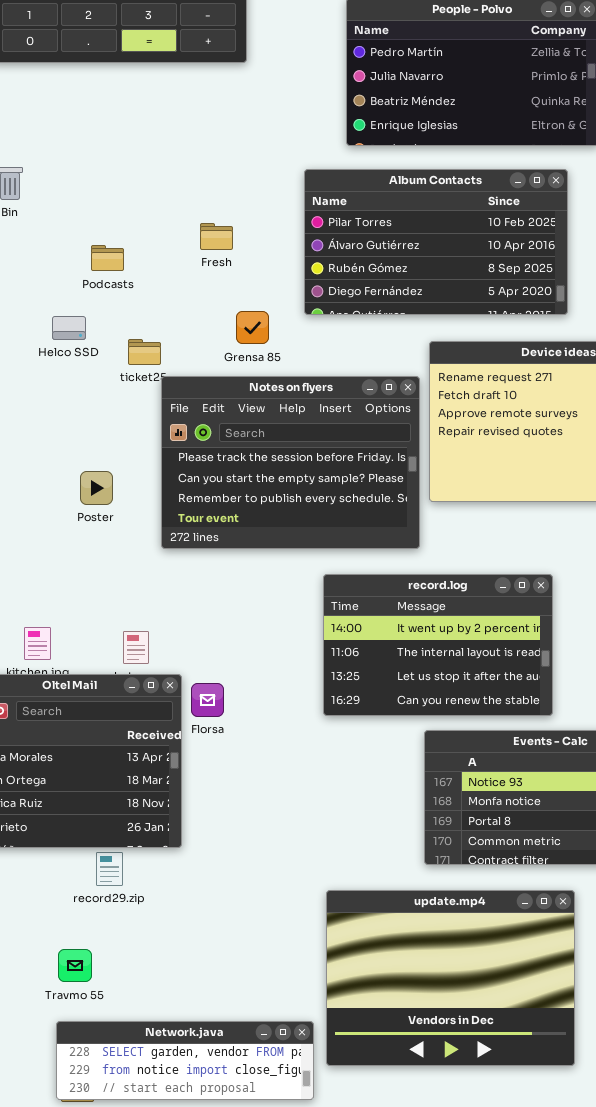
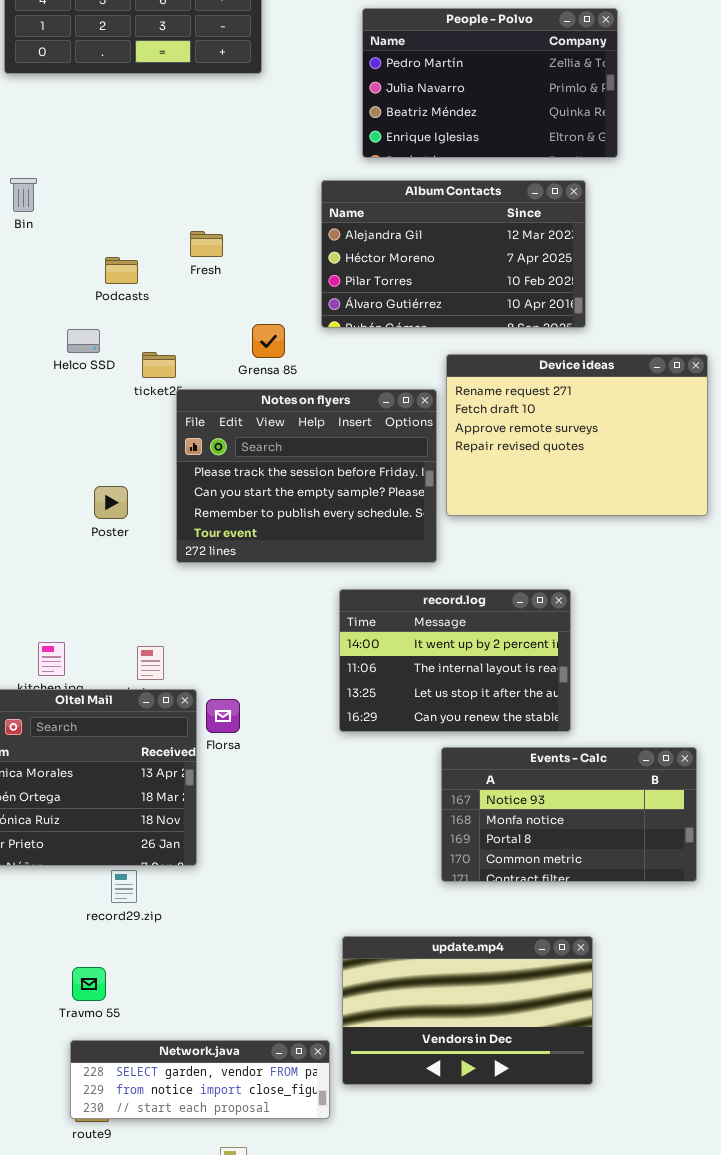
Album Contacts: [304,169,568,315] -> [321,180,586,328], scrolled up 2 rows
Fresh: [200,223,233,250] -> [190,231,223,257], moved
update.mp4: [326,890,575,1066] -> [342,936,593,1085], resized

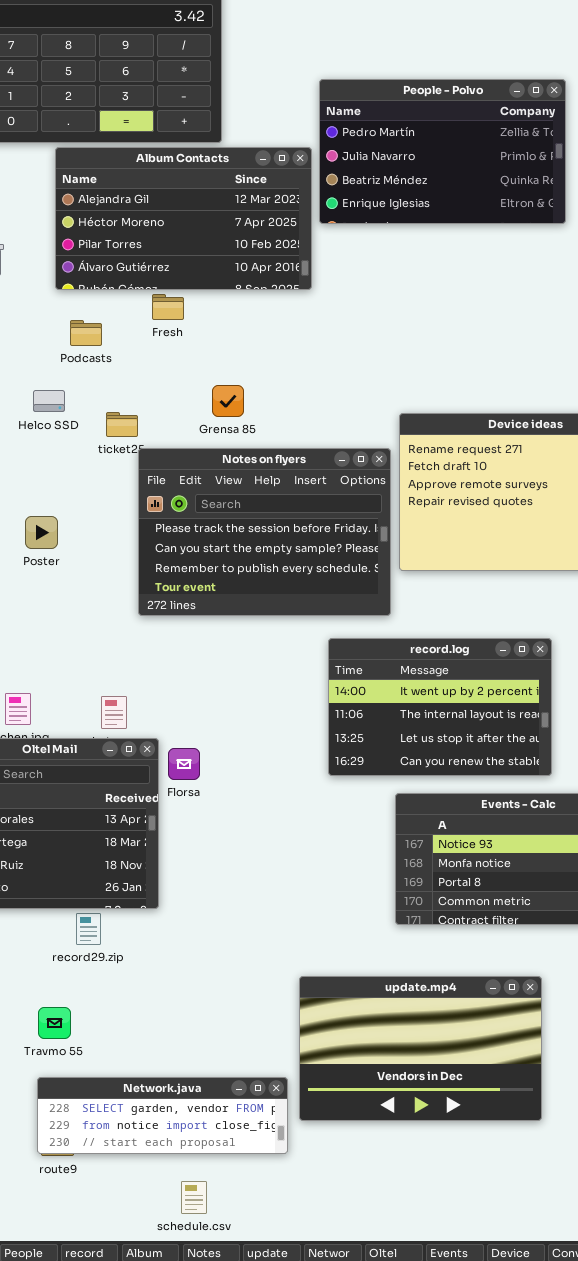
Album Contacts: [321,180,586,328] -> [55,147,312,290], moved
Poster: [94,486,128,519] -> [25,516,58,549], moved
record.log: [339,589,571,732] -> [328,638,552,776], moved

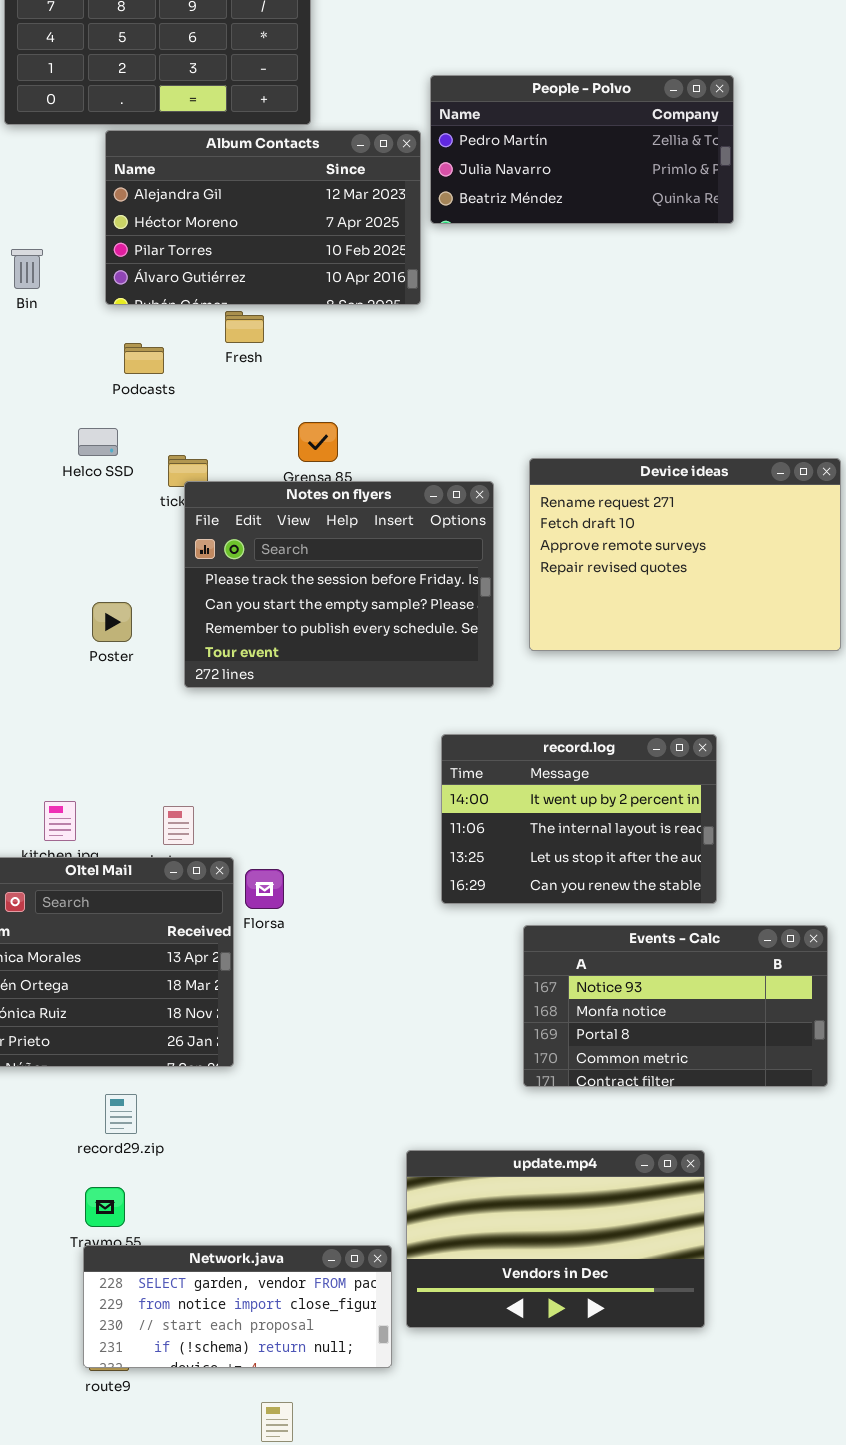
People - Polvo: [319,79,566,224] -> [430,75,734,224], resized
Notes on flyers: [138,448,391,616] -> [184,481,494,688], moved
Poster: [25,516,58,549] -> [92,602,132,642], moved
record29.zip: [76,913,101,945] -> [105,1094,137,1134], moved
Network.java: [37,1077,288,1154] -> [83,1245,392,1368], resized

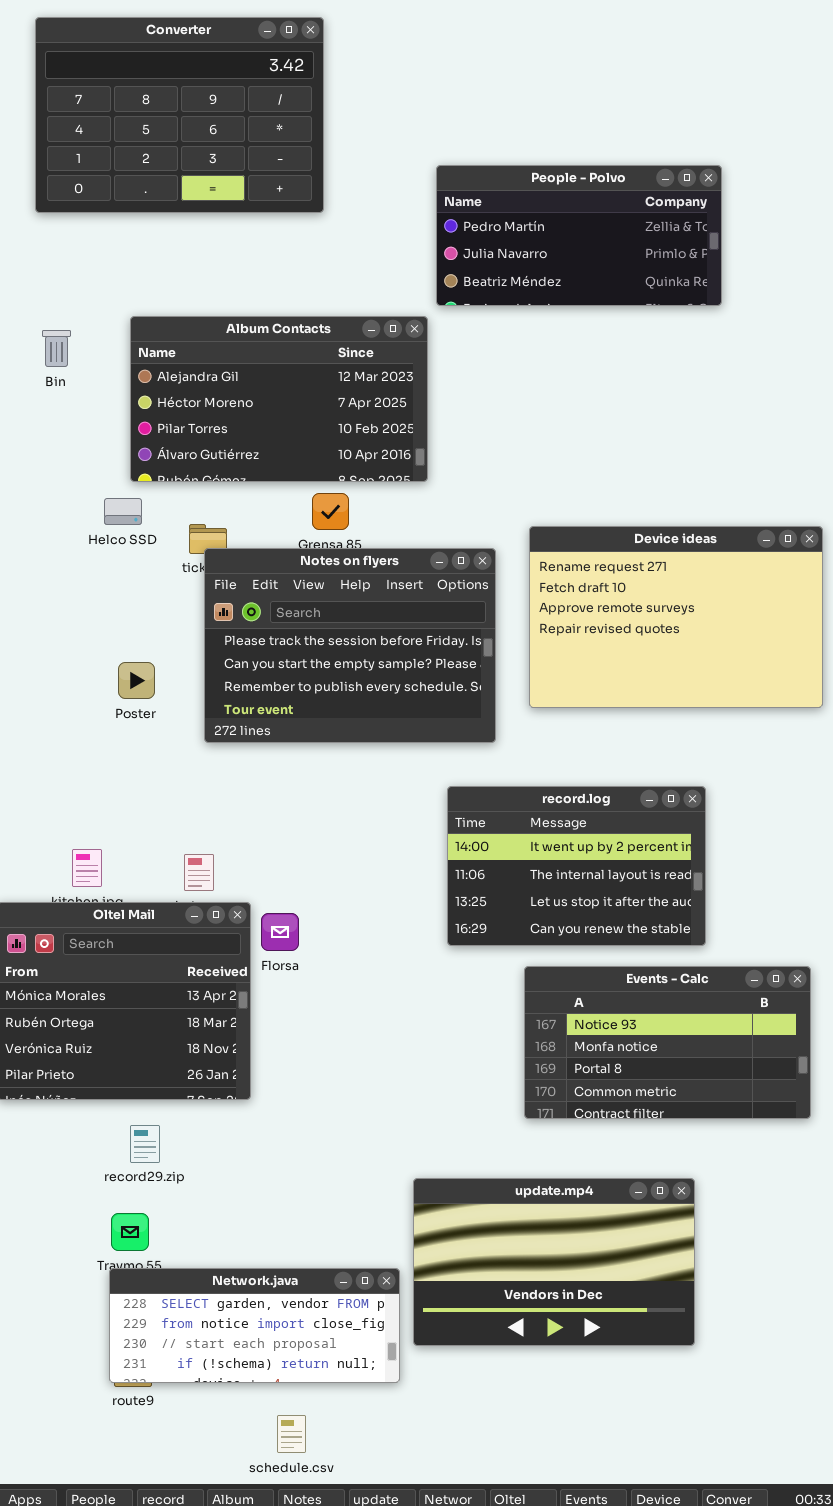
Album Contacts: [105,130,421,305] -> [130,316,428,482], moved

